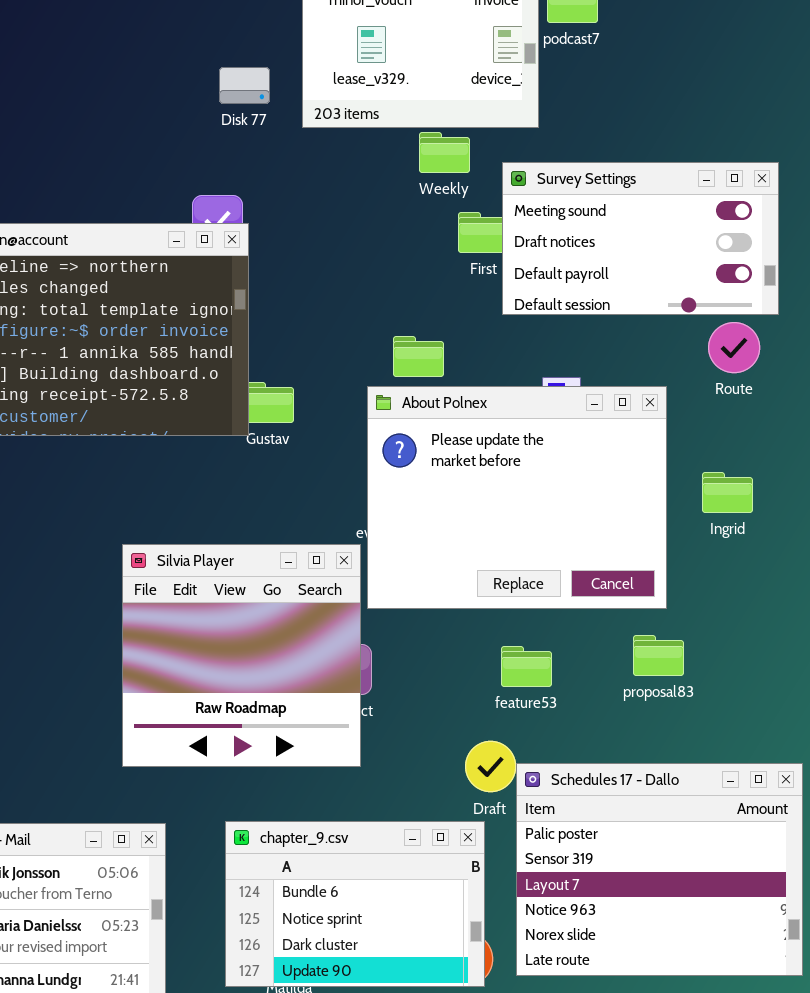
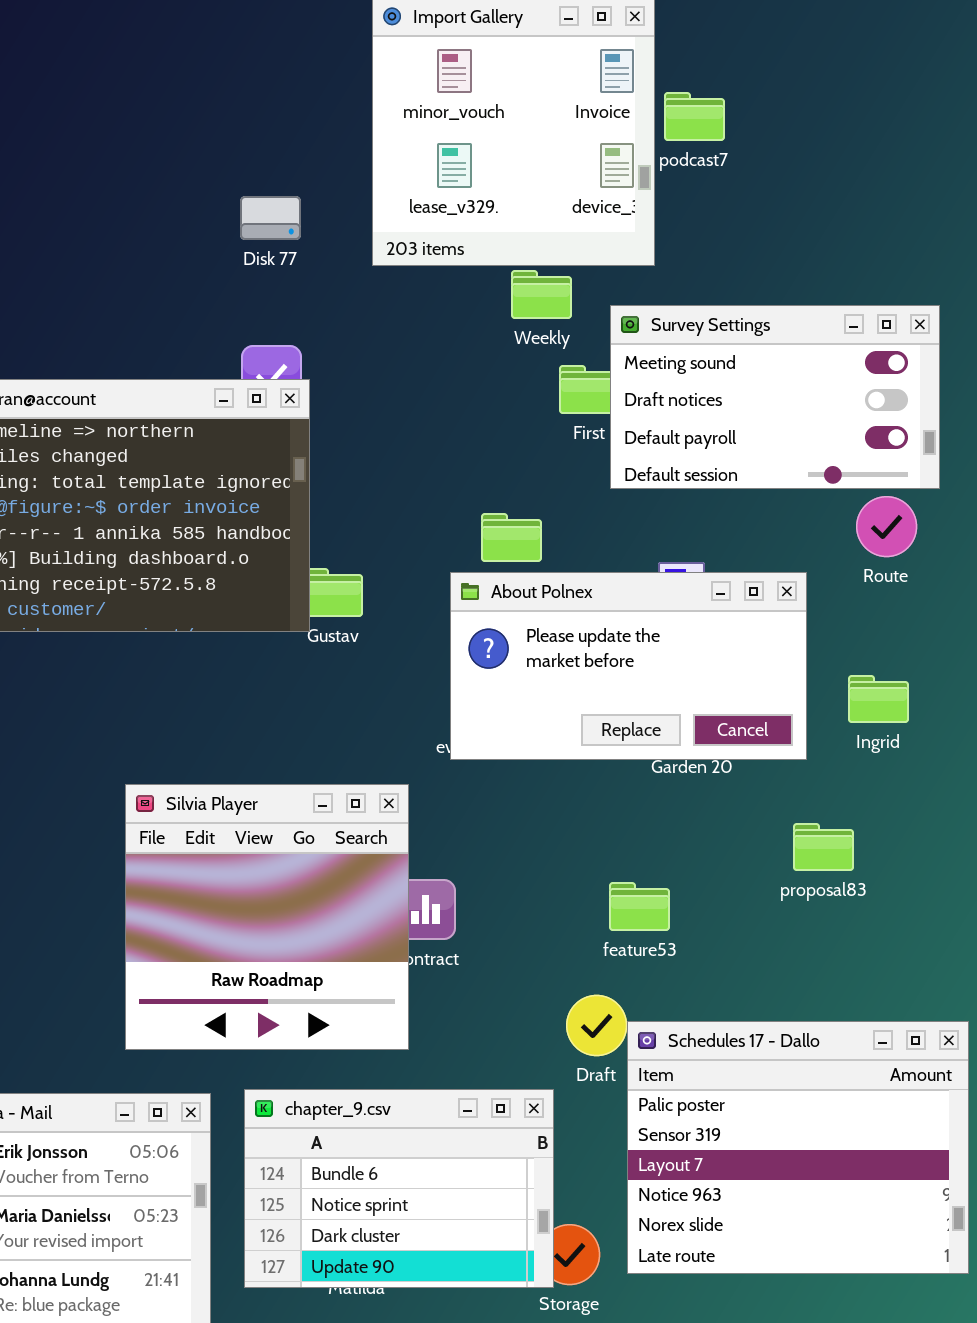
Disk 77: [219,67,270,104] -> [240,196,301,240], moved
About Polnex: [367,386,667,609] -> [450,572,807,760], resized
Silvia Player: [122,544,361,767] -> [125,784,409,1050], moved
proposal83: [633,635,684,676] -> [793,823,854,871], moved
chapter_9.csv: [225,821,485,987] -> [244,1089,554,1288], moved

